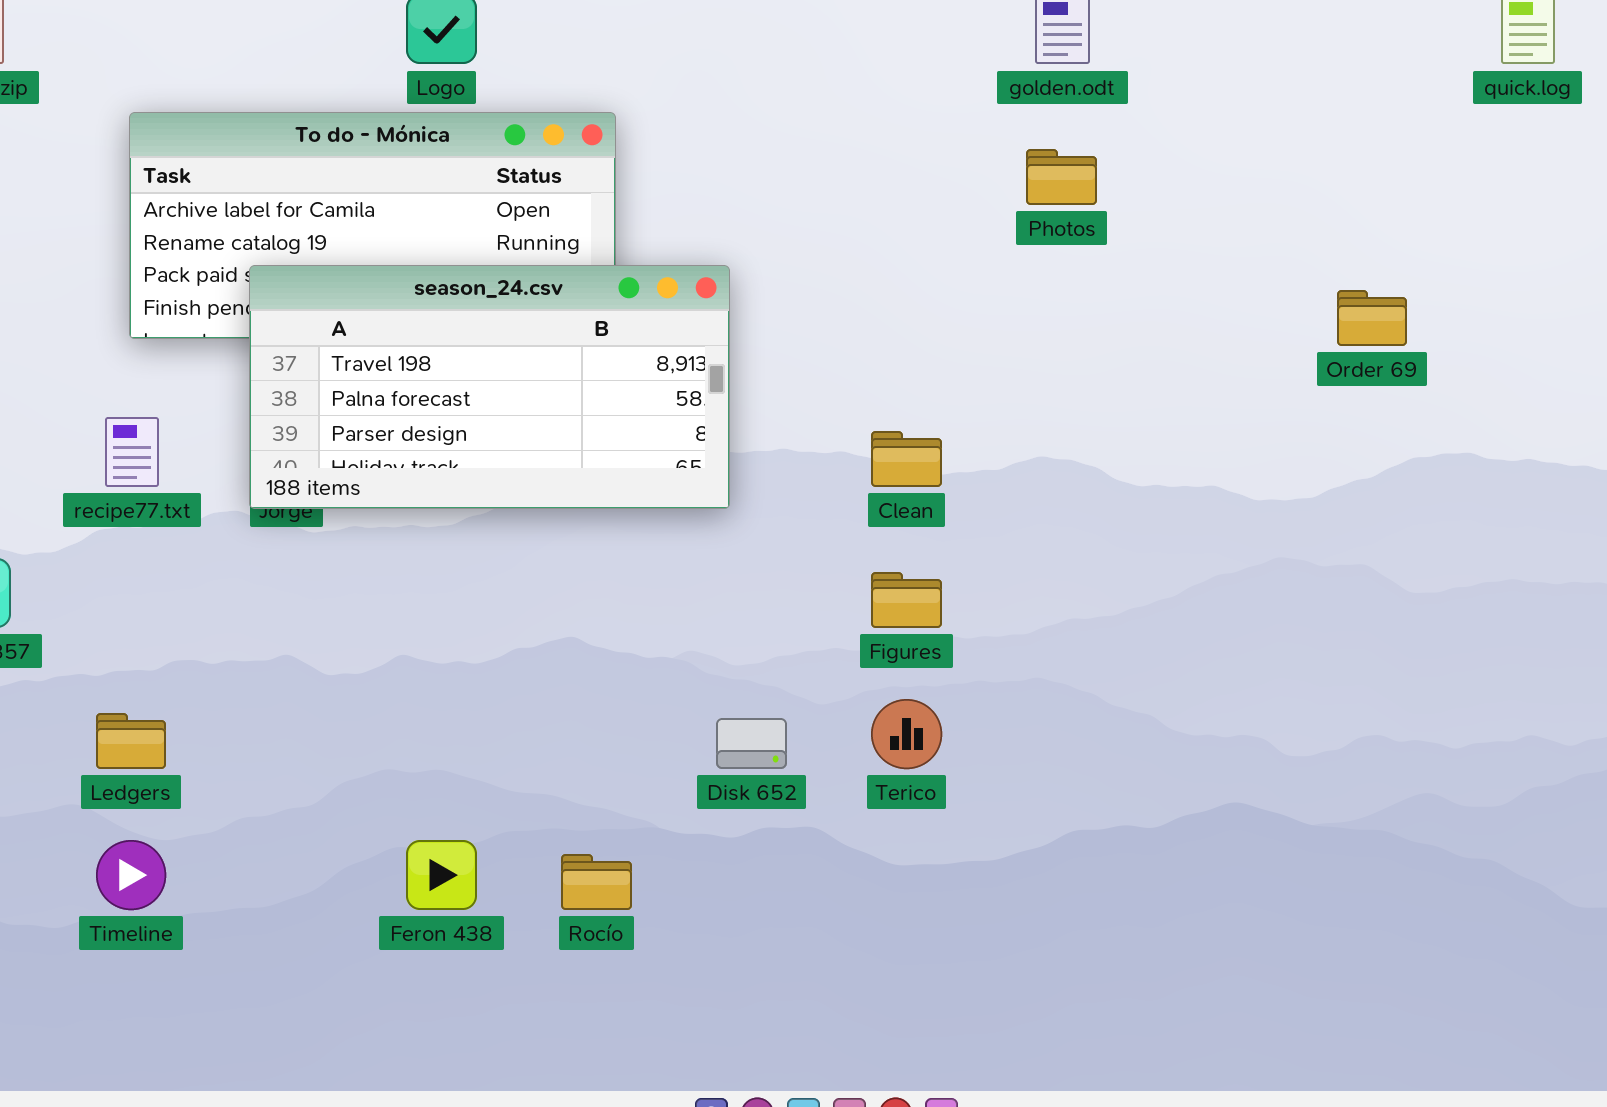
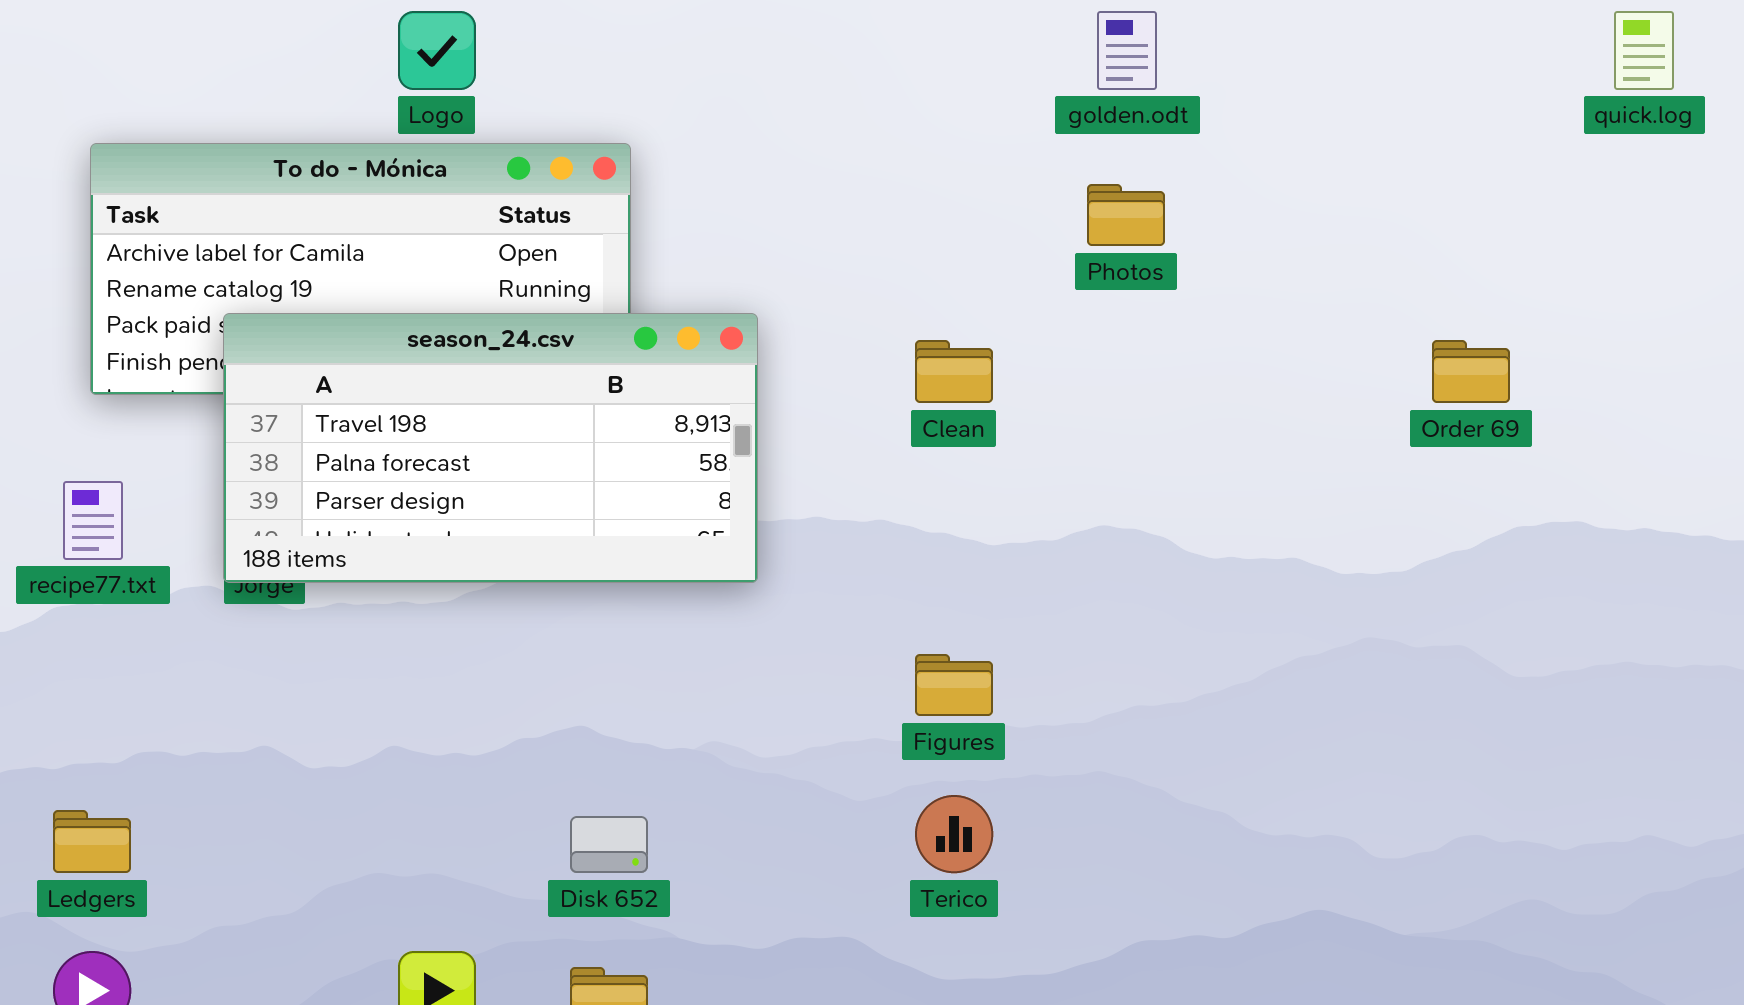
Clean: [871,431,942,487] -> [915,340,993,403], moved
Disk 652: [716,718,787,769] -> [570,816,648,873], moved

